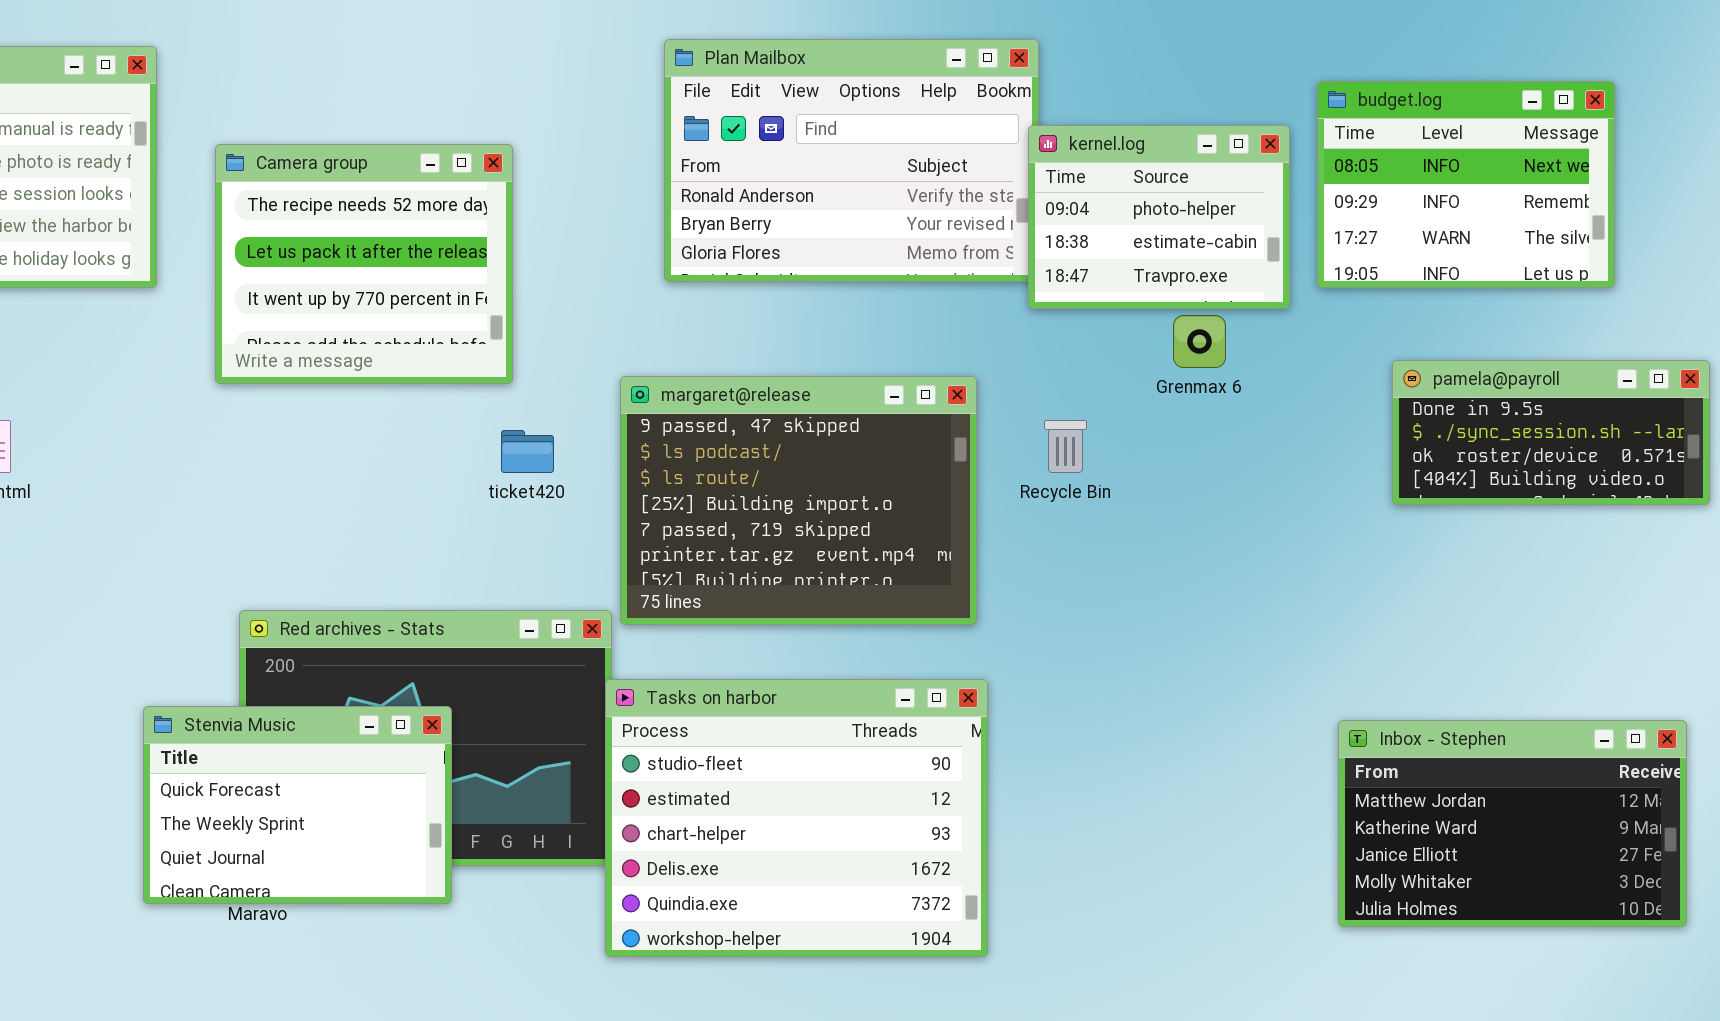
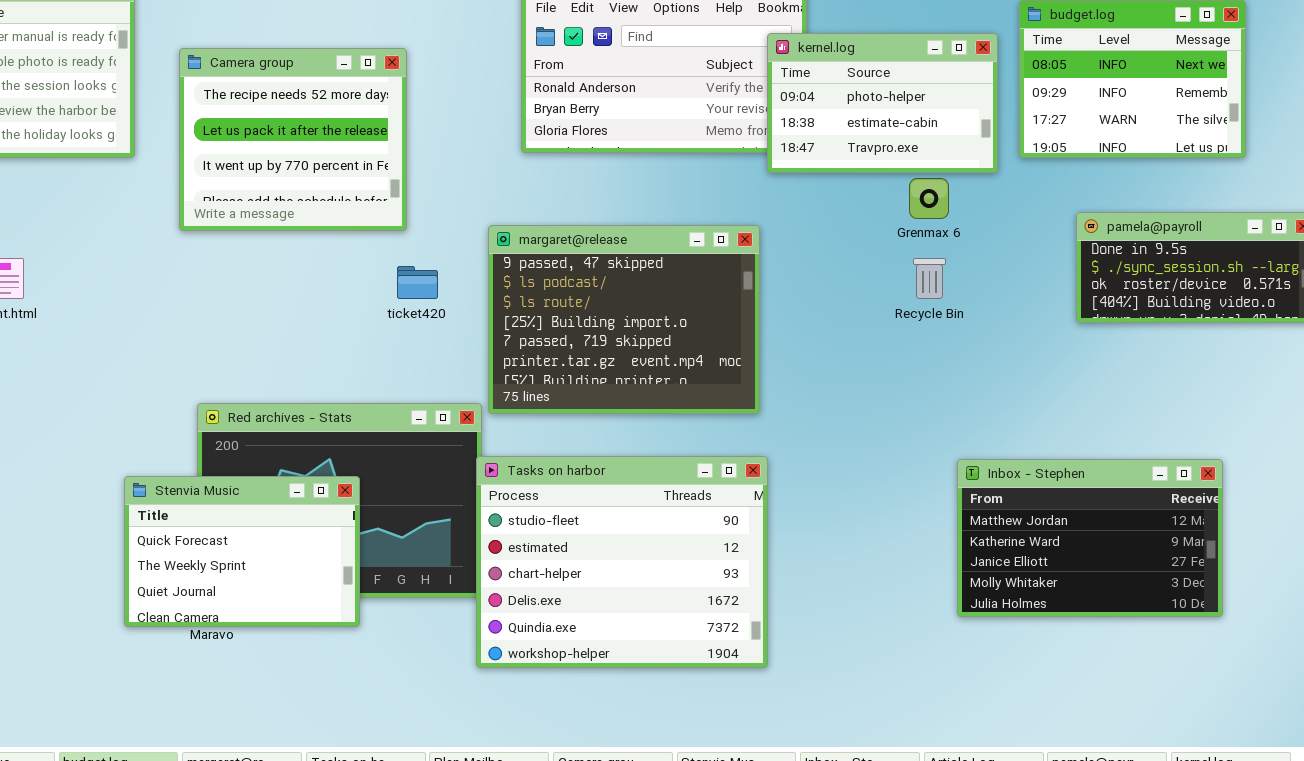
kernel.log: [1028,125,1290,309] -> [767,33,998,173], resized
Recycle Bin: [1044,420,1087,473] -> [913,258,946,299], moved
Inbox - Stephen: [1338,720,1687,927] -> [957,459,1223,617], moved

